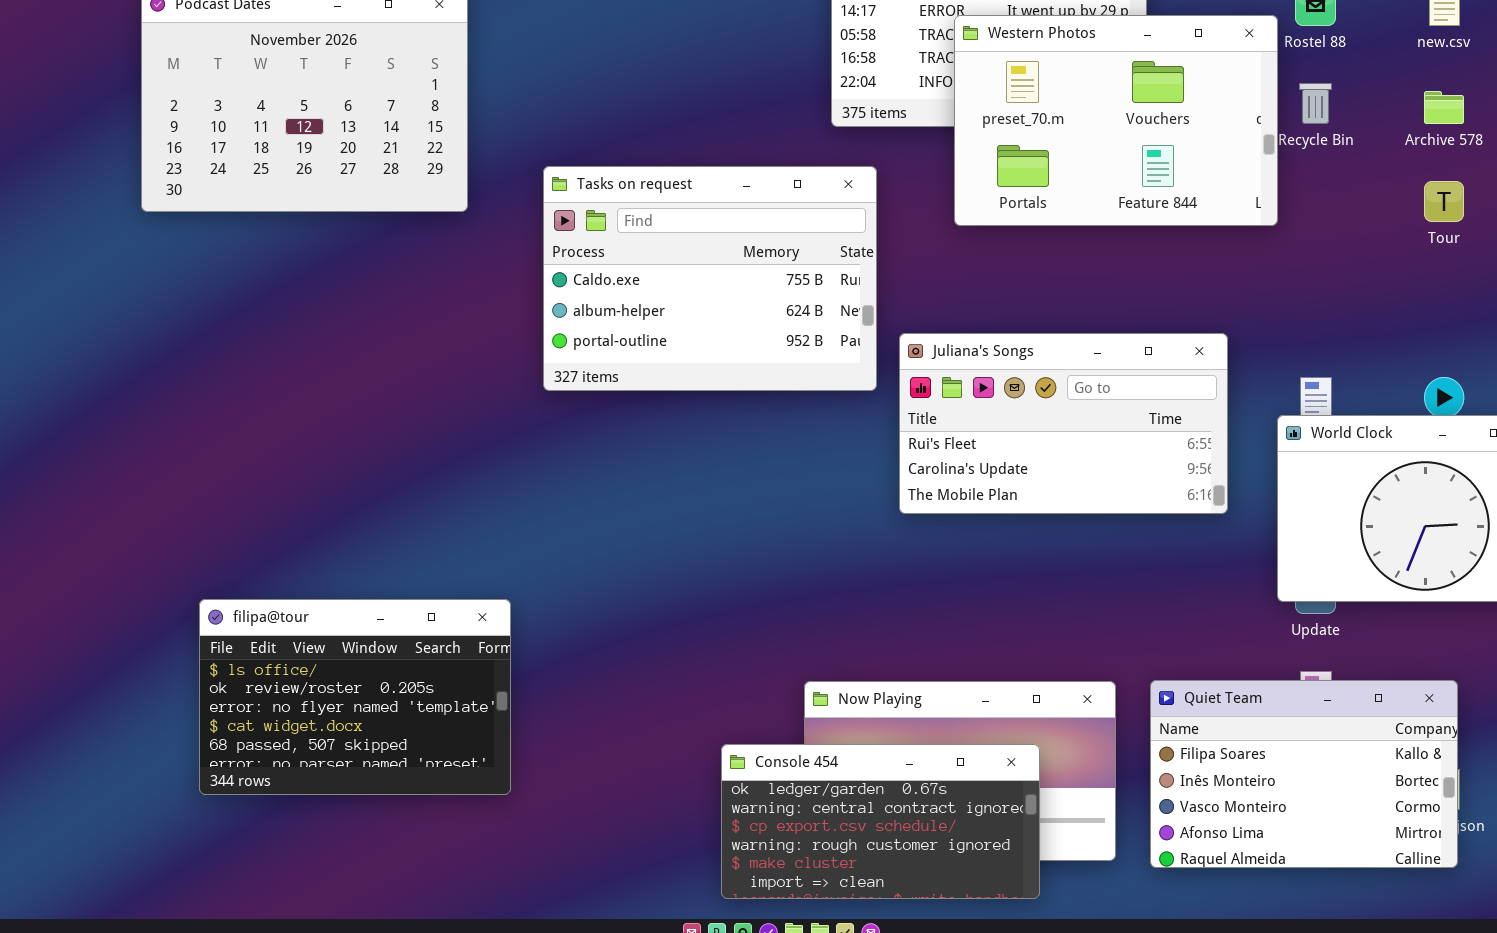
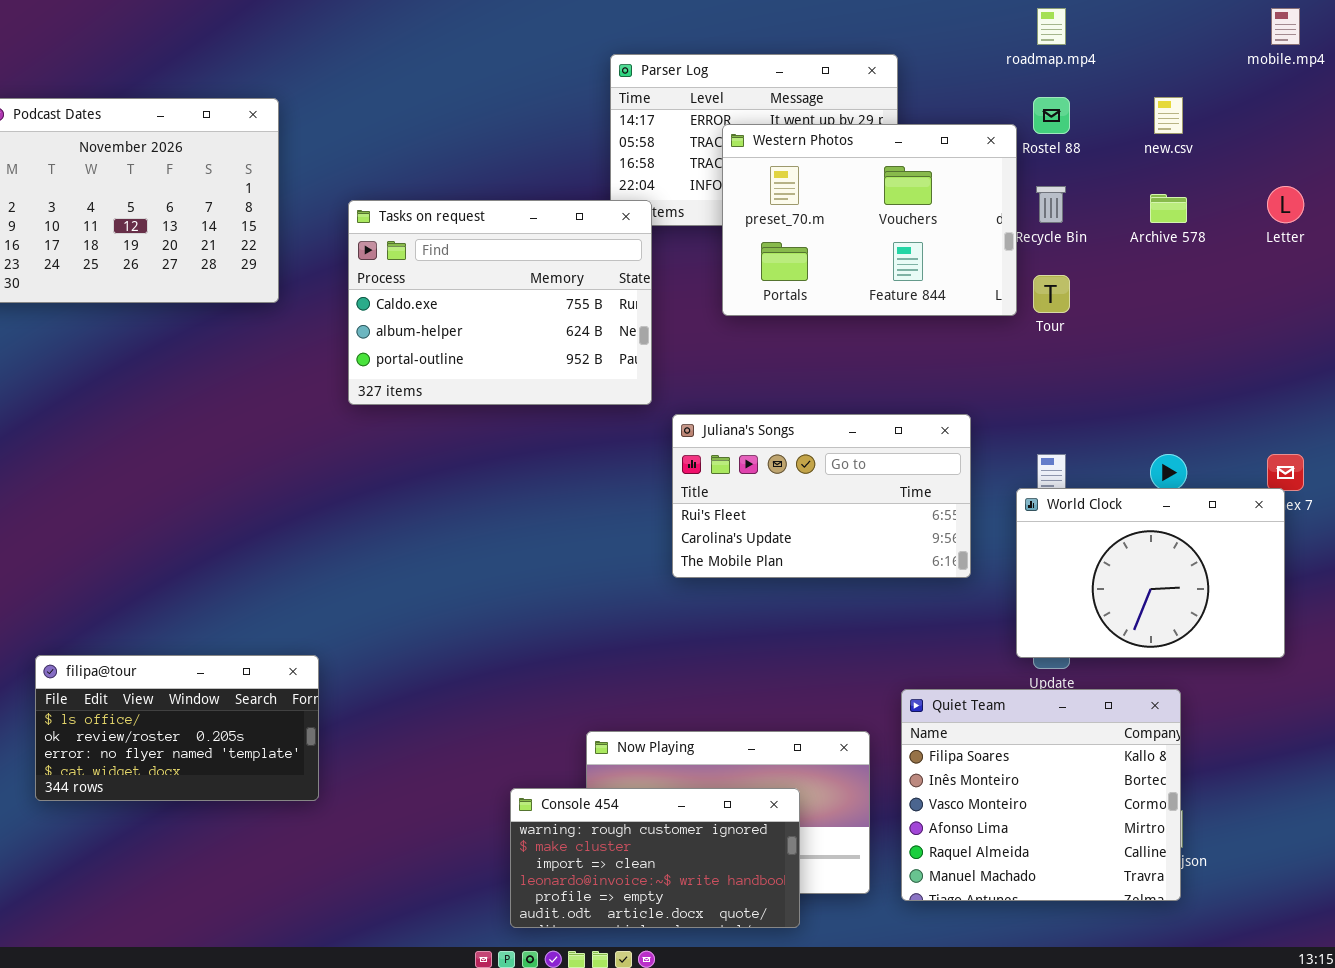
Tasks on request: [543,166,877,391] -> [348,200,652,405], moved
Tour: [1424,181,1464,222] -> [1033,275,1070,313], moved
filipa@tour: [199,599,511,795] -> [35,655,319,801], resized
Quiet Team: [1150,680,1458,868] -> [901,689,1181,901], resized
Console 454: [721,744,1040,899] -> [510,788,800,928], scrolled down 3 rows

